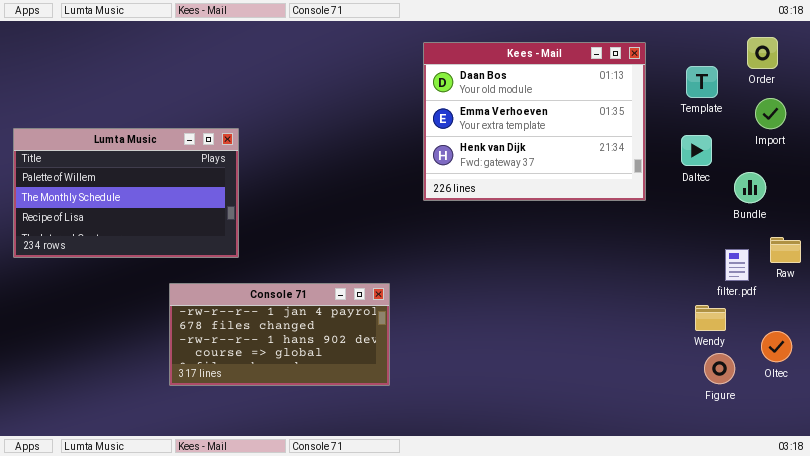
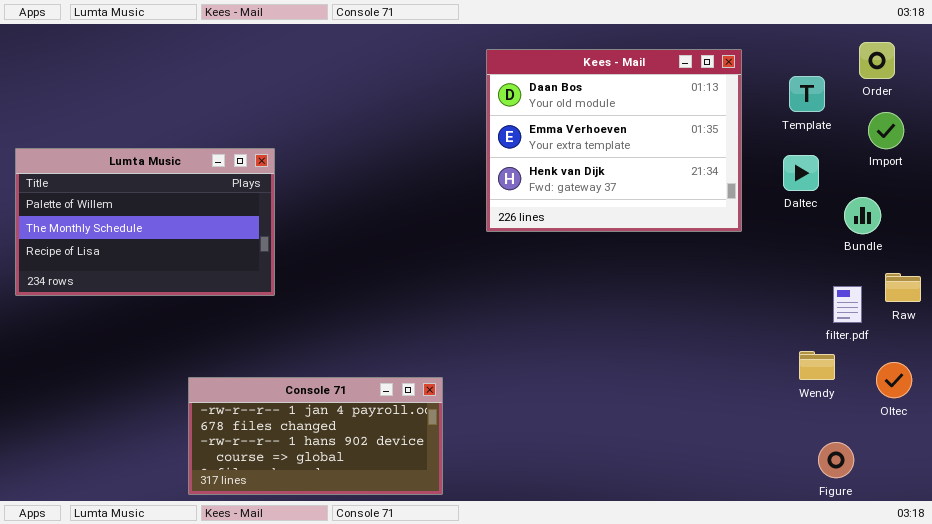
Console 71: [169,283,390,386] -> [188,377,443,495], moved
Oltec: [761,331,792,362] -> [876,362,912,398], moved
Figure: [704,353,735,384] -> [818,442,854,478], moved

